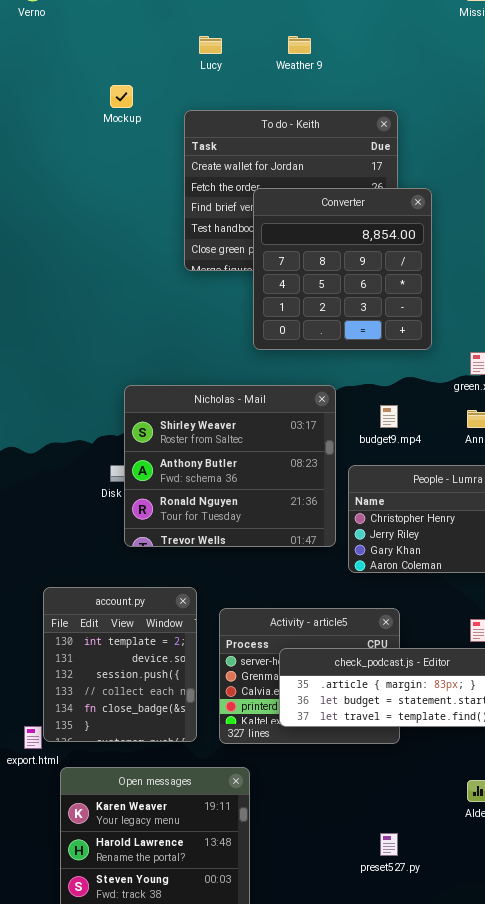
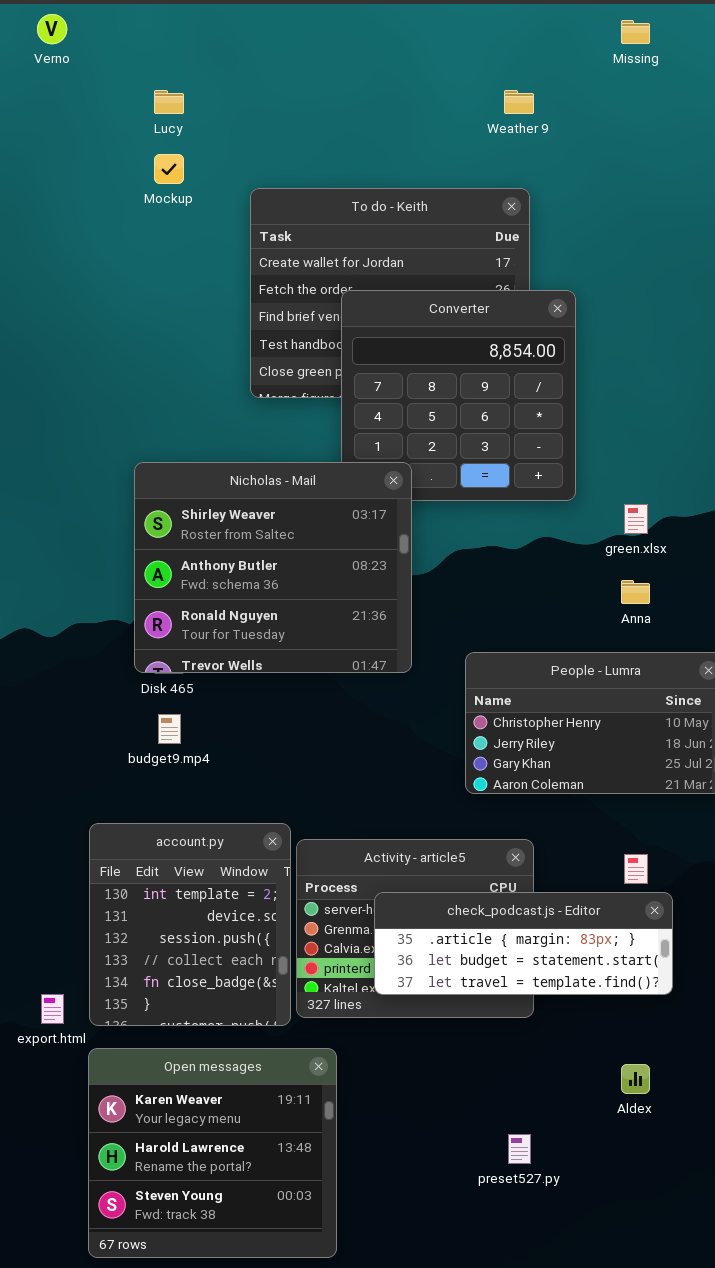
Lucy: [199,36,222,54] -> [154,90,184,114], moved
Weather 9: [288,36,311,54] -> [504,90,534,114], moved
Nicholas - Mail: [124,385,336,547] -> [134,462,412,673], moved
budget9.mp4: [380,405,398,428] -> [158,714,181,744], moved
account.py: [43,587,197,742] -> [89,823,291,1026], moved

